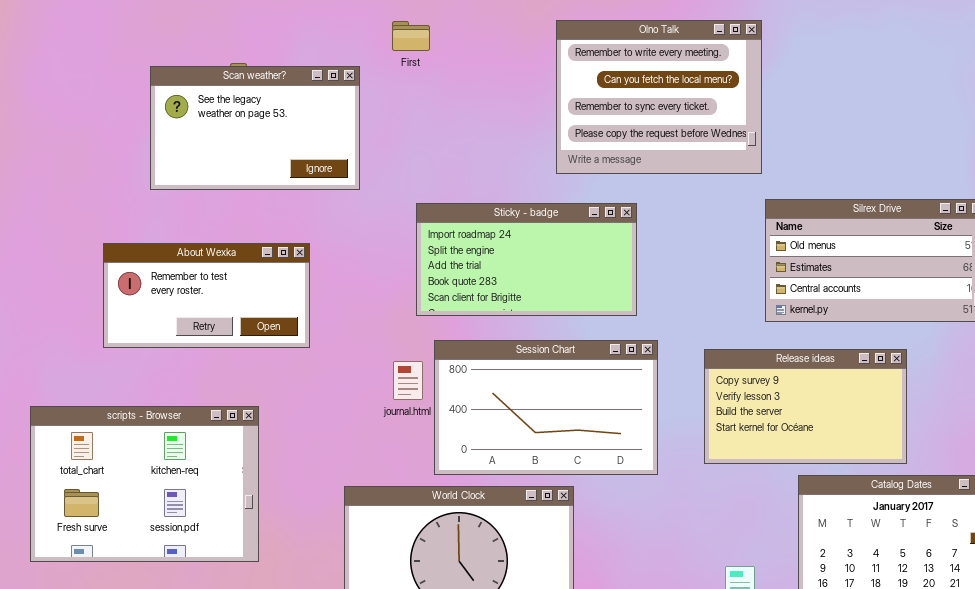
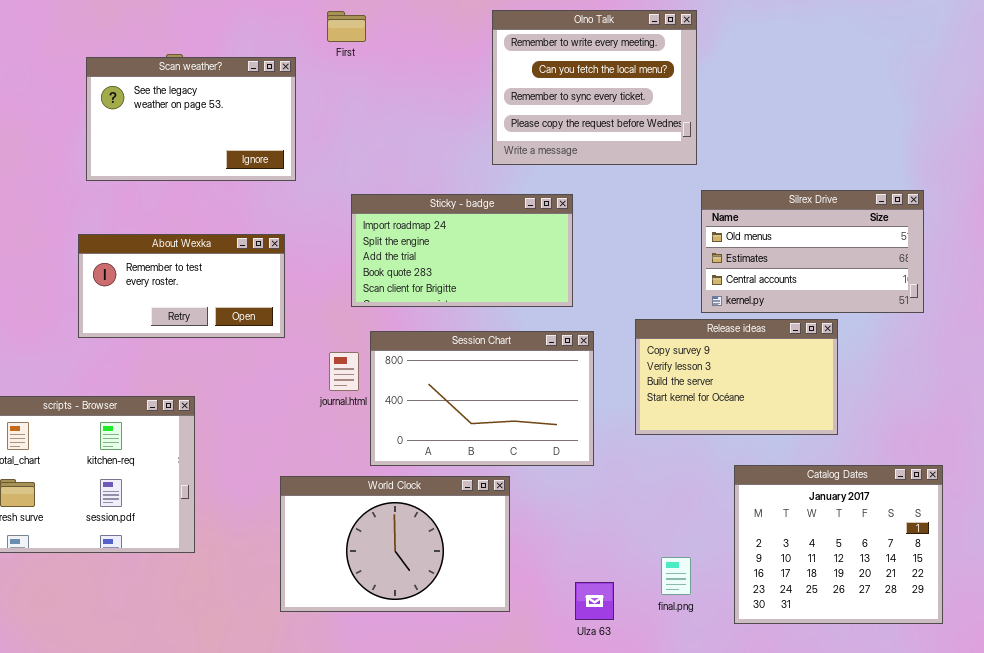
About Wexka: [103,243,310,348] -> [78,234,285,338], moved
Release ideas: [704,349,907,464] -> [635,319,838,435], moved

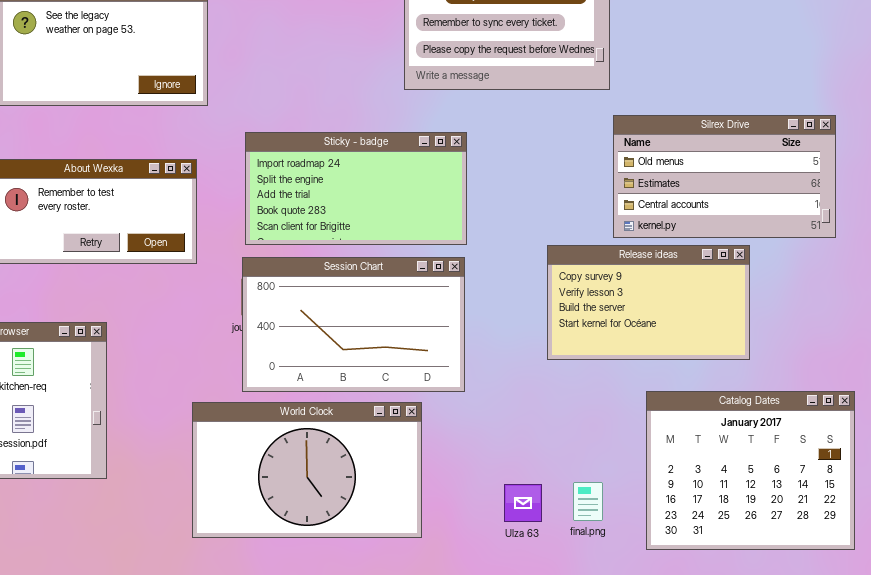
Sticky - badge: [351,194,573,307] -> [245,132,467,245], moved
Session Chart: [370,331,594,466] -> [242,257,465,392], moved
Ulza 63: [575,582,614,620] -> [504,484,542,522], moved

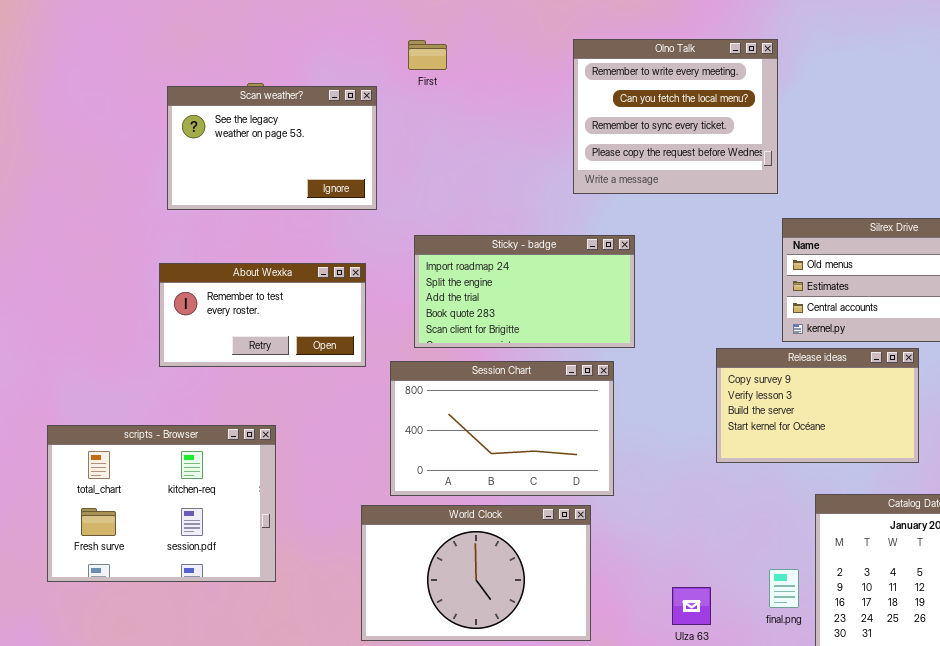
Session Chart: [242,257,465,392] -> [390,361,614,496], moved
final.png: [573,482,603,521] -> [769,569,799,608], moved

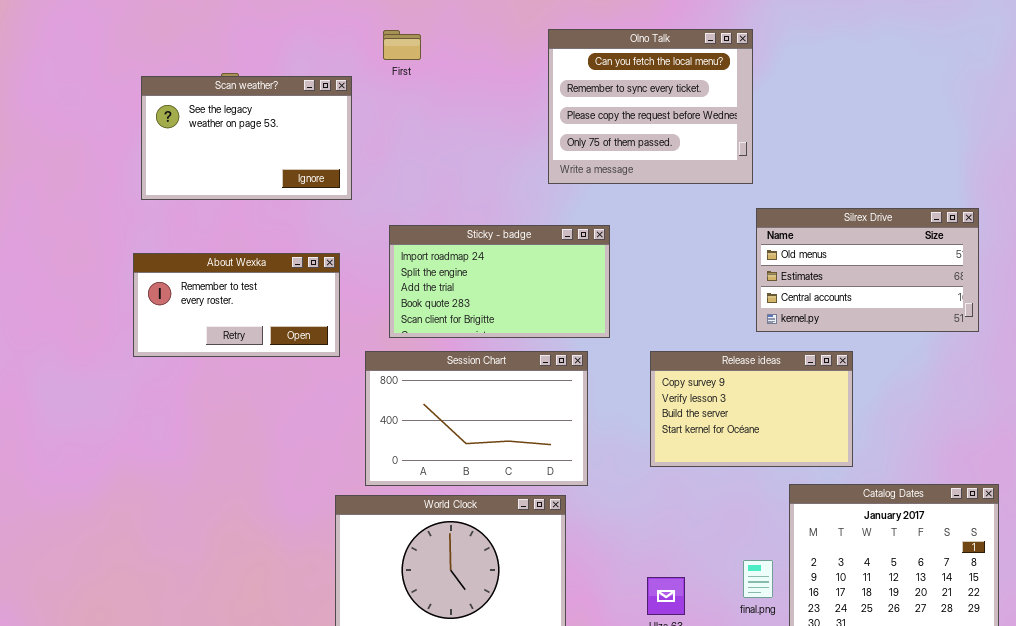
Olno Talk: [573,39,778,194] -> [548,29,753,184], scrolled down 1 row
Release ideas: [716,348,919,463] -> [650,351,853,467], moved
scripts - Browser: [47,425,276,582] -> none, closed

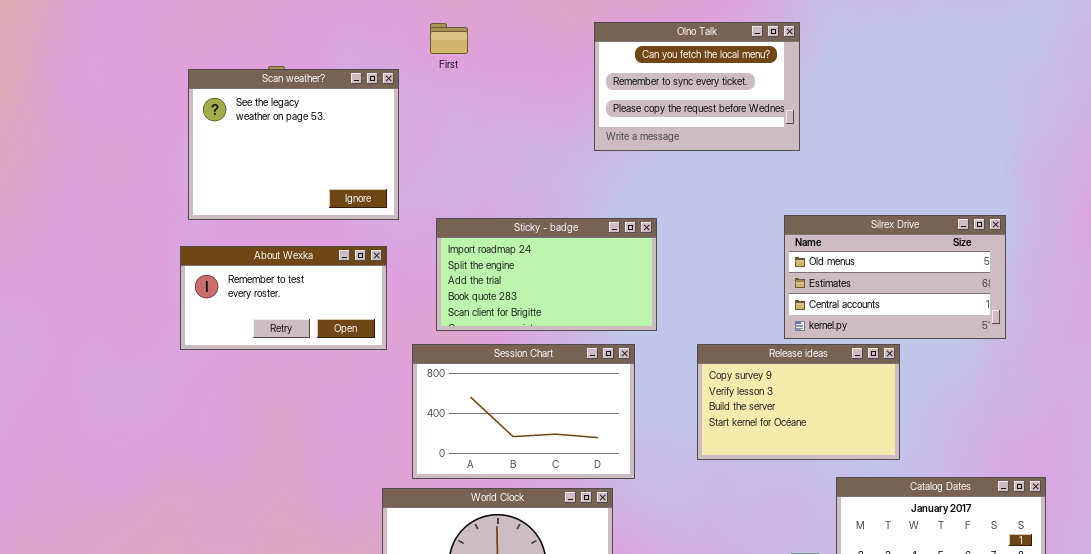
Olno Talk: [548,29,753,184] -> [594,22,800,151], resized
Scan weather?: [141,76,352,200] -> [188,69,399,220], resized
Silrex Drive: [756,208,979,332] -> [784,215,1006,339], moved

